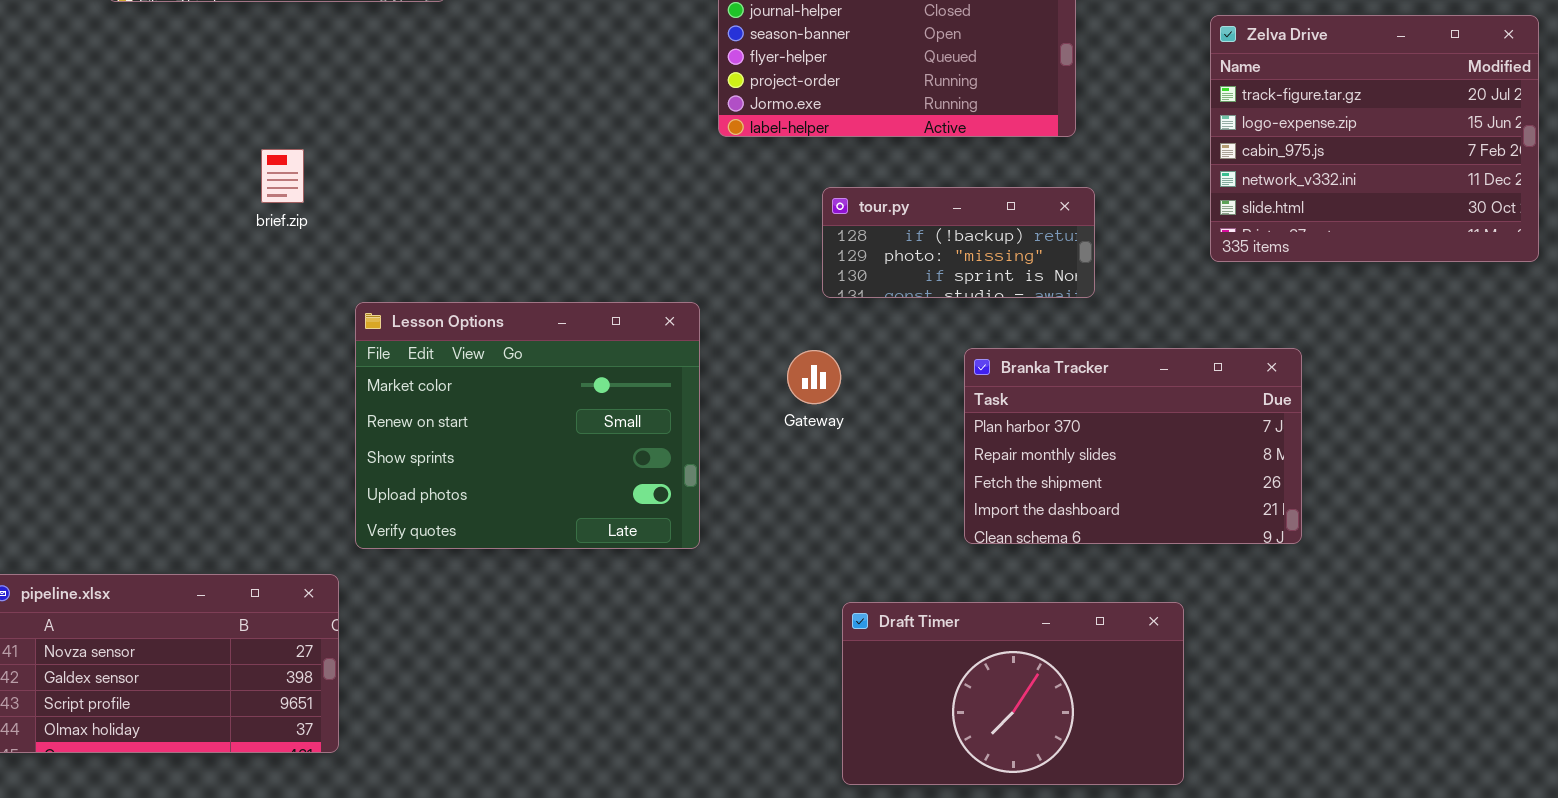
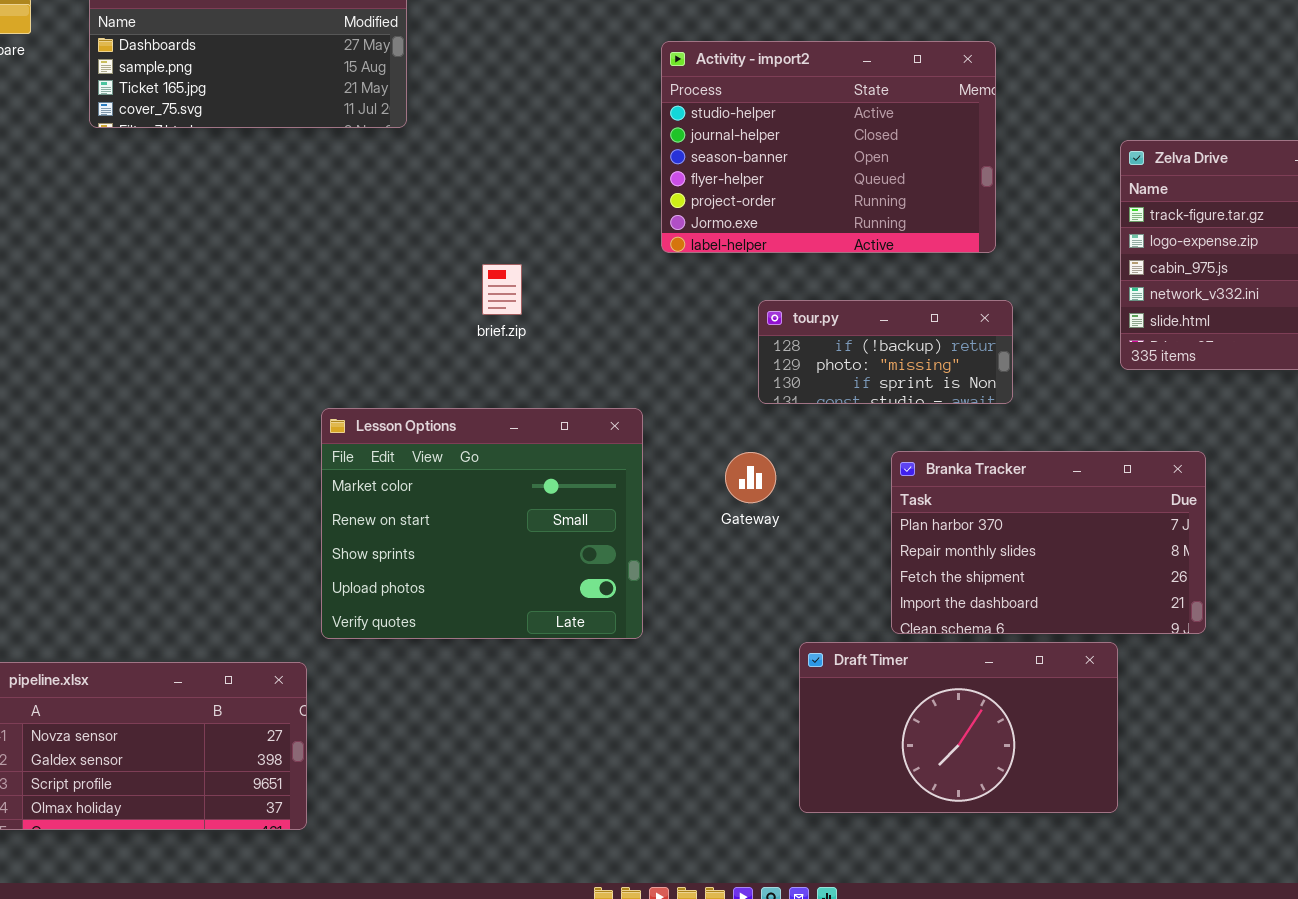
brief.zip: [261,149,304,203] -> [482,264,522,315], moved
Draft Timer: [842,602,1184,785] -> [799,642,1118,813], moved

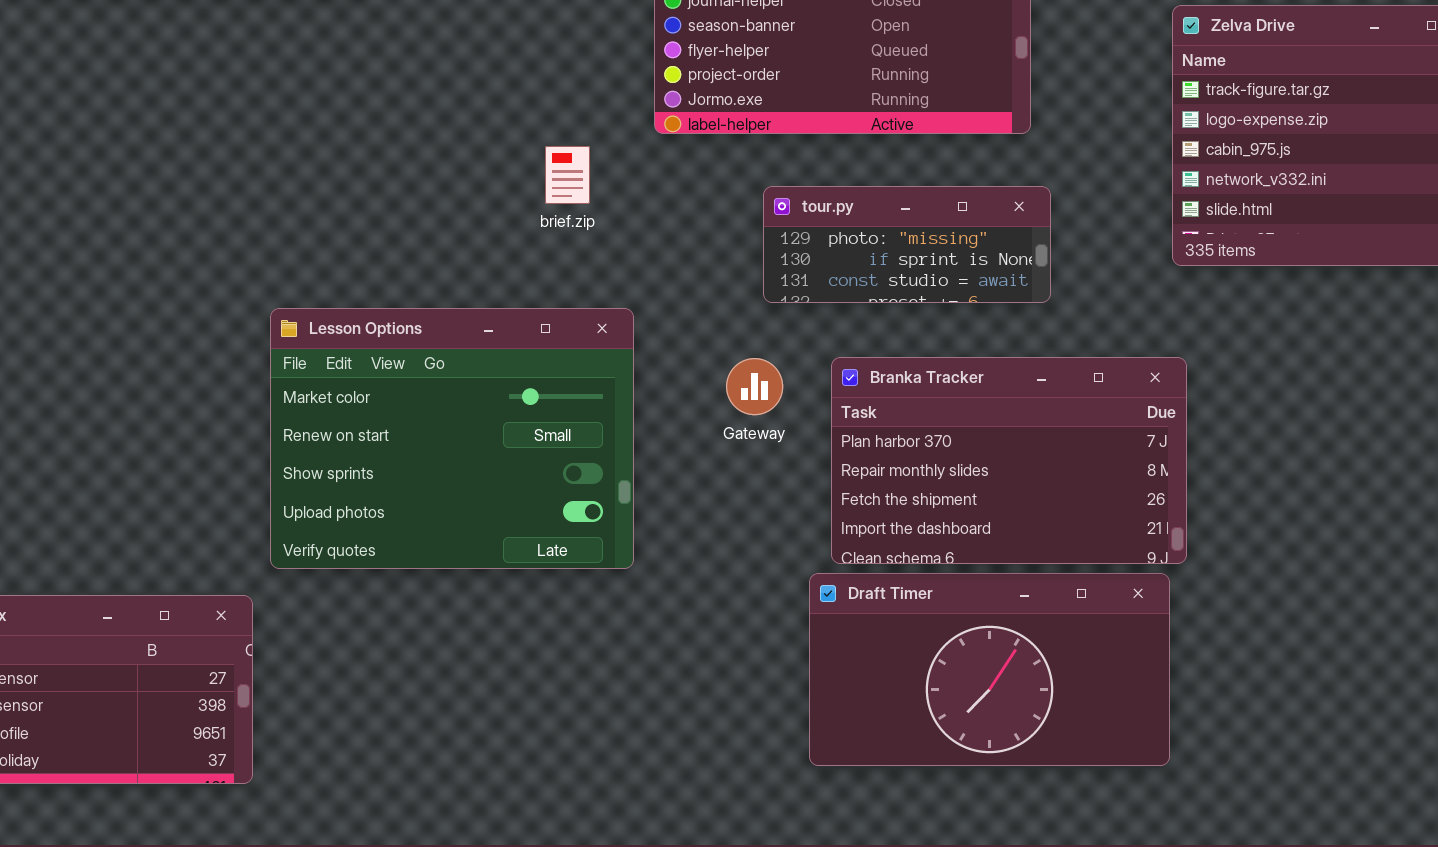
brief.zip: [482,264,522,315] -> [545,146,590,204], moved
tour.py: [758,300,1013,404] -> [763,186,1051,303], scrolled down 1 row
Branka Tracker: [891,451,1206,634] -> [831,357,1187,564], moved

